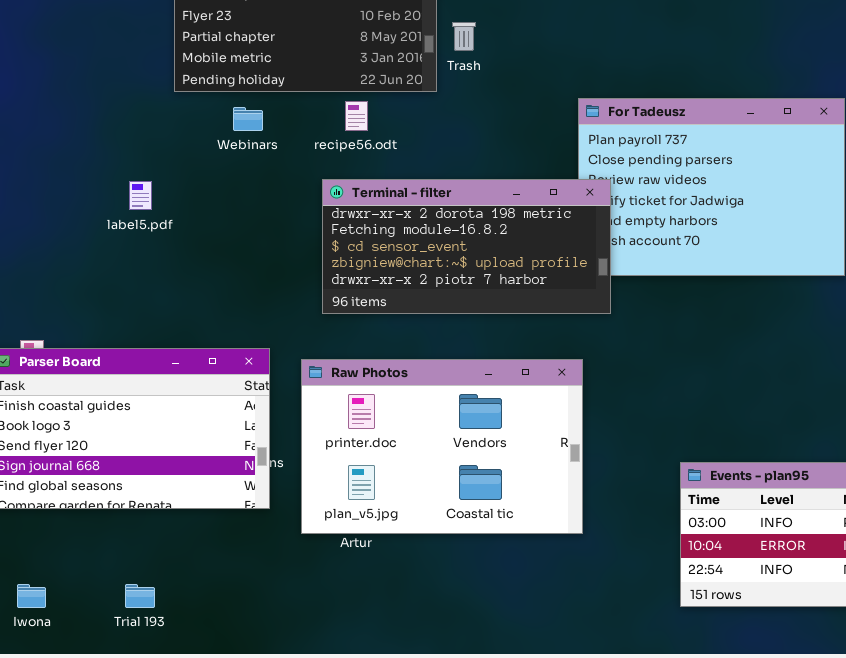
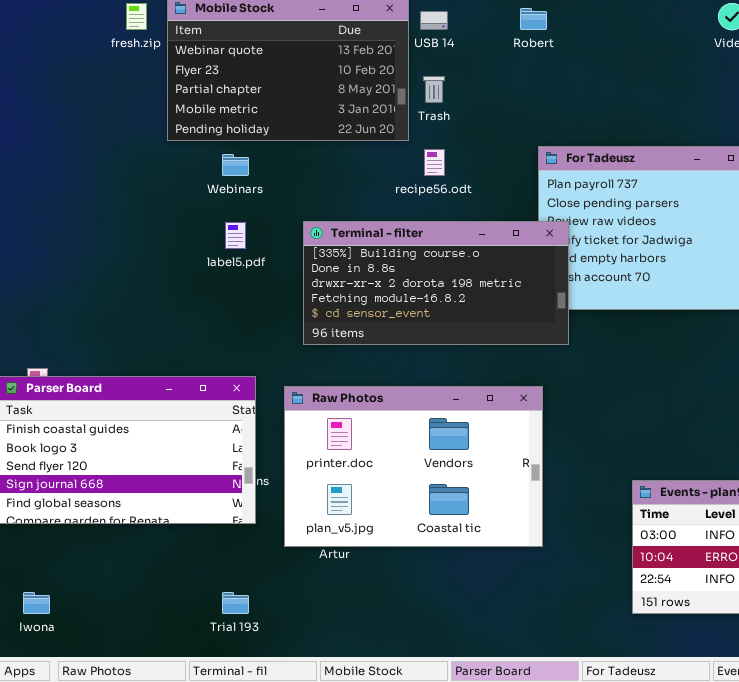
recipe56.odt: [345,101,368,131] -> [424,149,445,176], moved
Terminal - filter: [322,179,611,314] -> [303,221,569,345], scrolled up 2 rows
label5.pdf: [129,181,152,210] -> [225,222,246,249], moved
Trial 193: [125,584,155,608] -> [222,592,249,614], moved

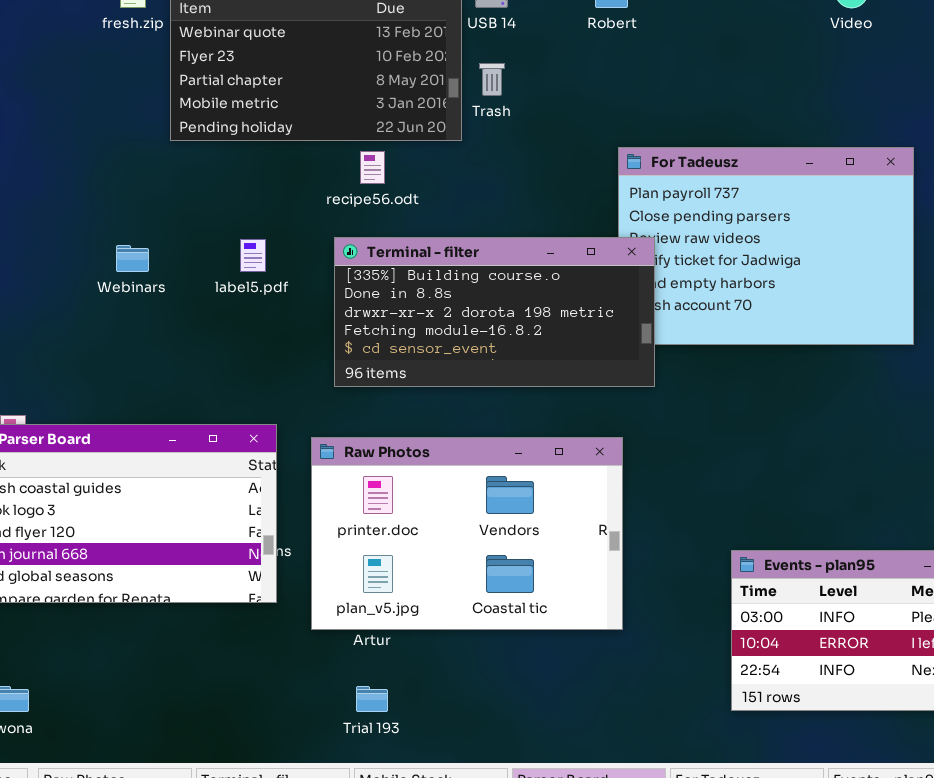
recipe56.odt: [424,149,445,176] -> [360,151,385,184], moved
Webinars: [222,154,249,176] -> [116,245,149,272], moved
Trial 193: [222,592,249,614] -> [356,686,388,712], moved

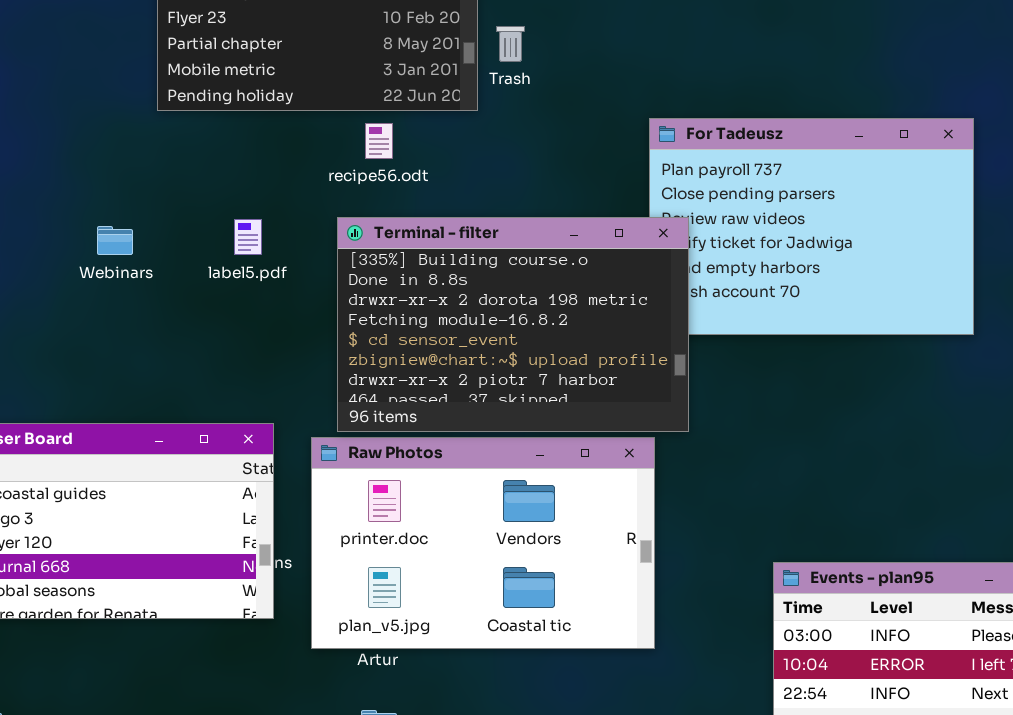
Terminal - filter: [334,237,655,387] -> [337,217,689,432], resized

